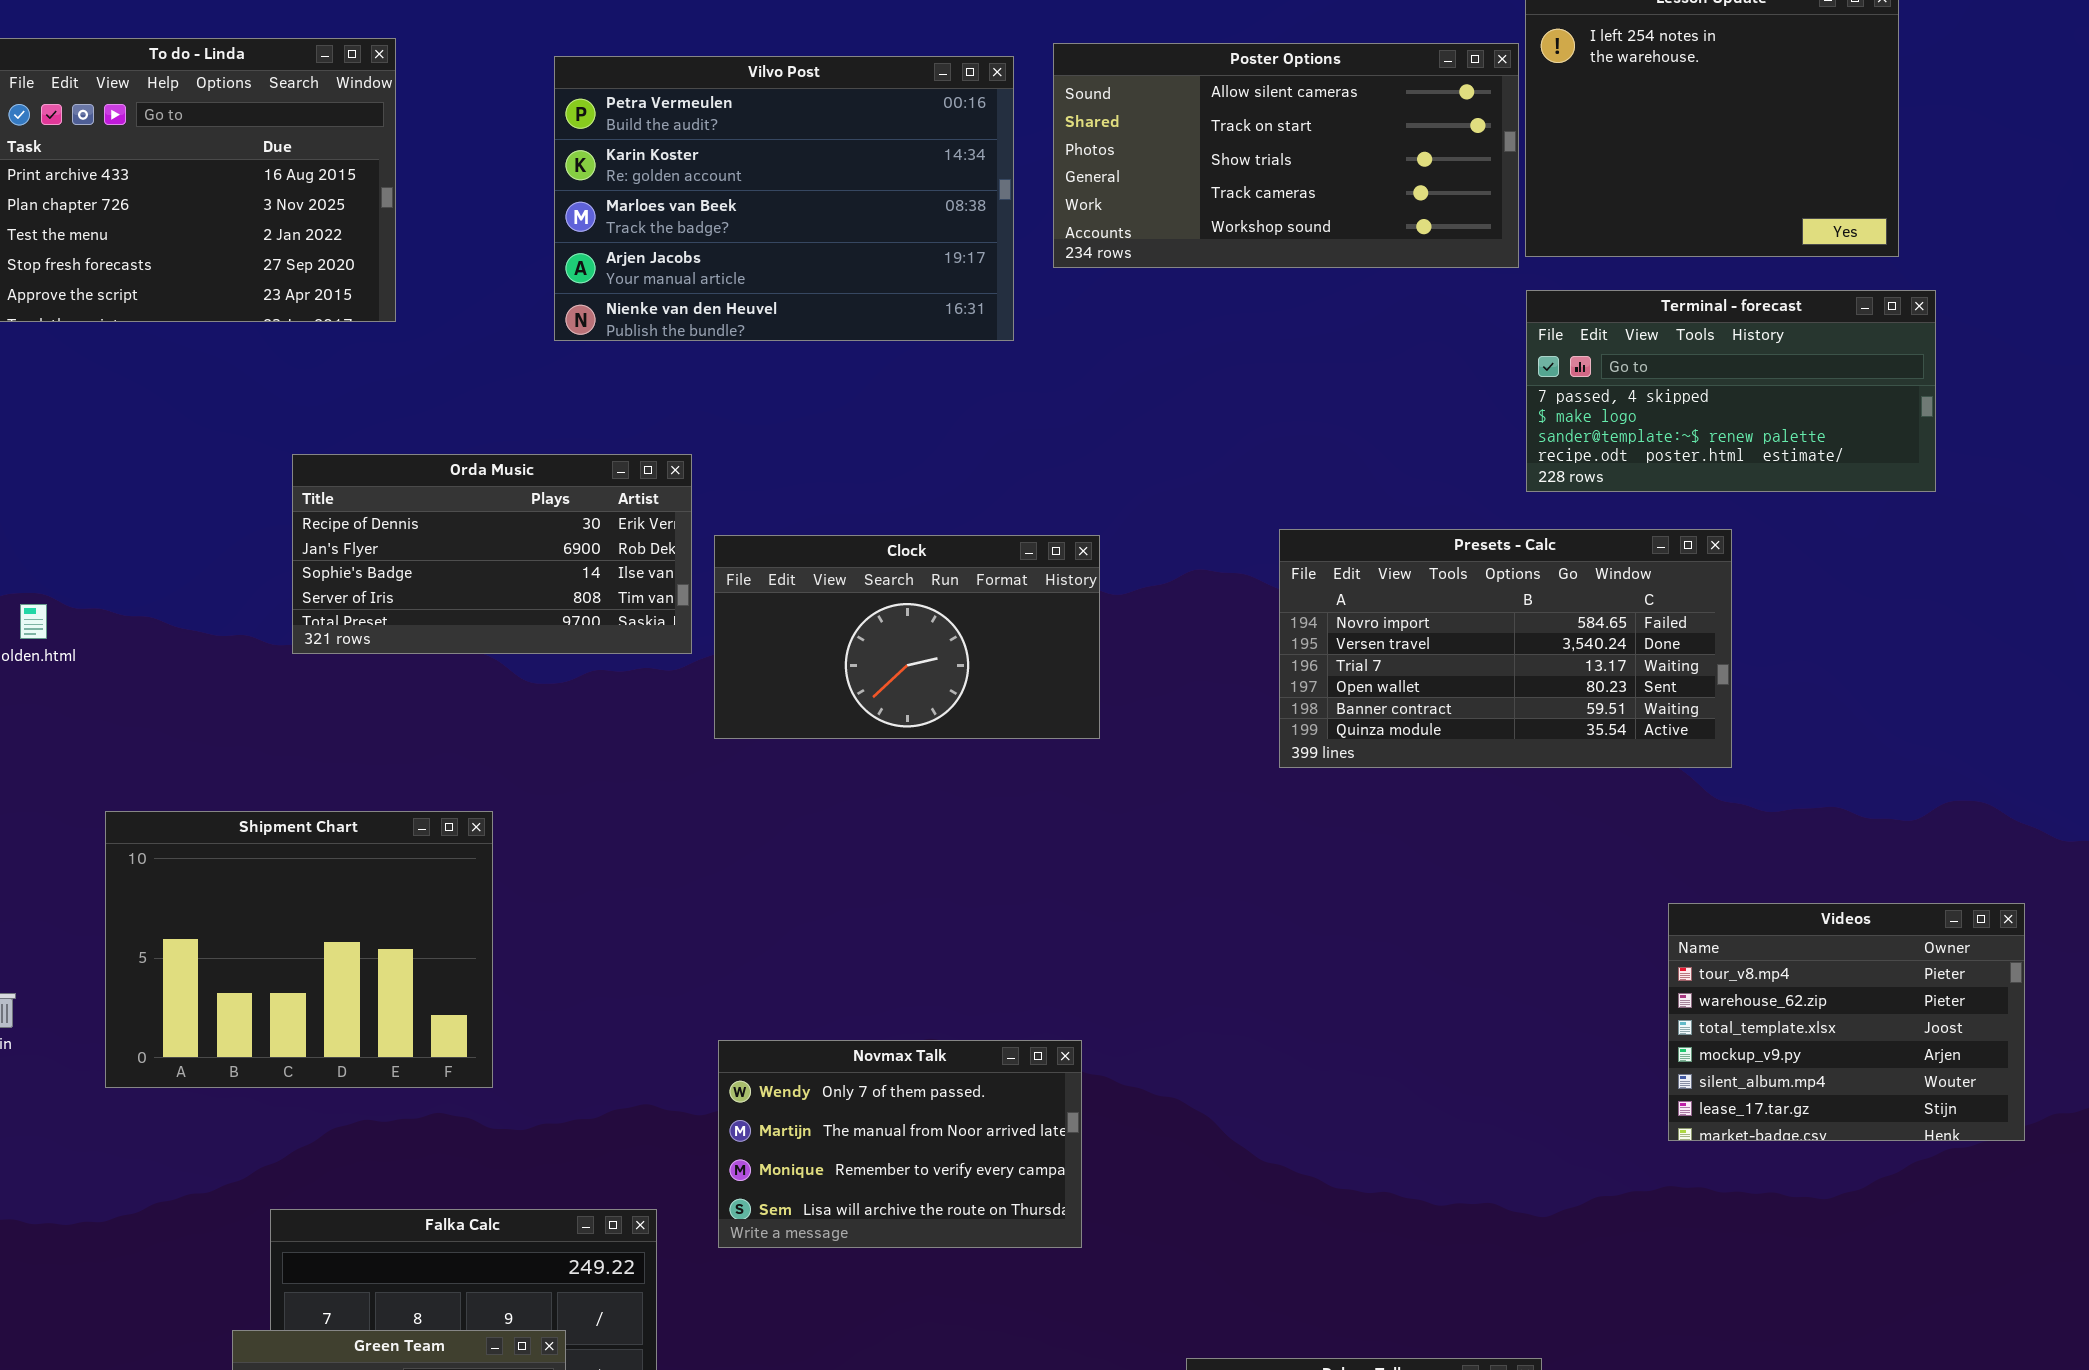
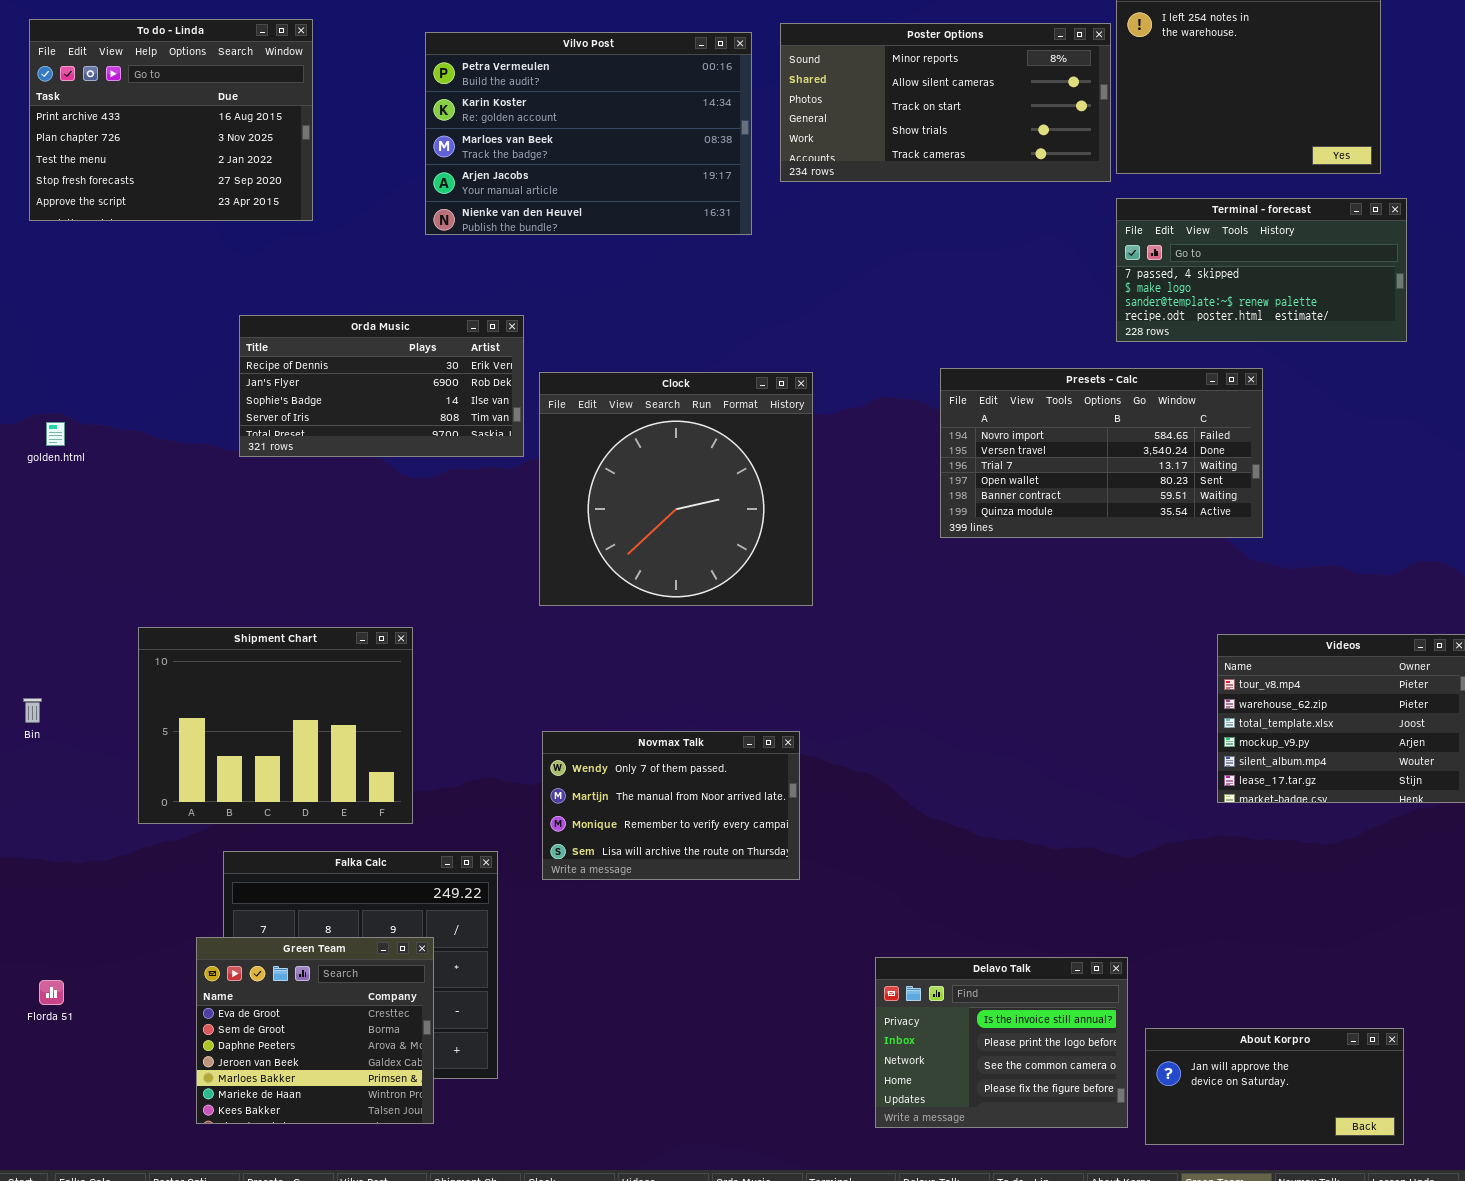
Poster Options: [1053,43,1519,268] -> [780,23,1111,182], scrolled up 1 row
Clock: [714,535,1100,739] -> [539,372,813,606], resized
Shipment Chart: [105,811,493,1088] -> [138,627,413,824], moved

